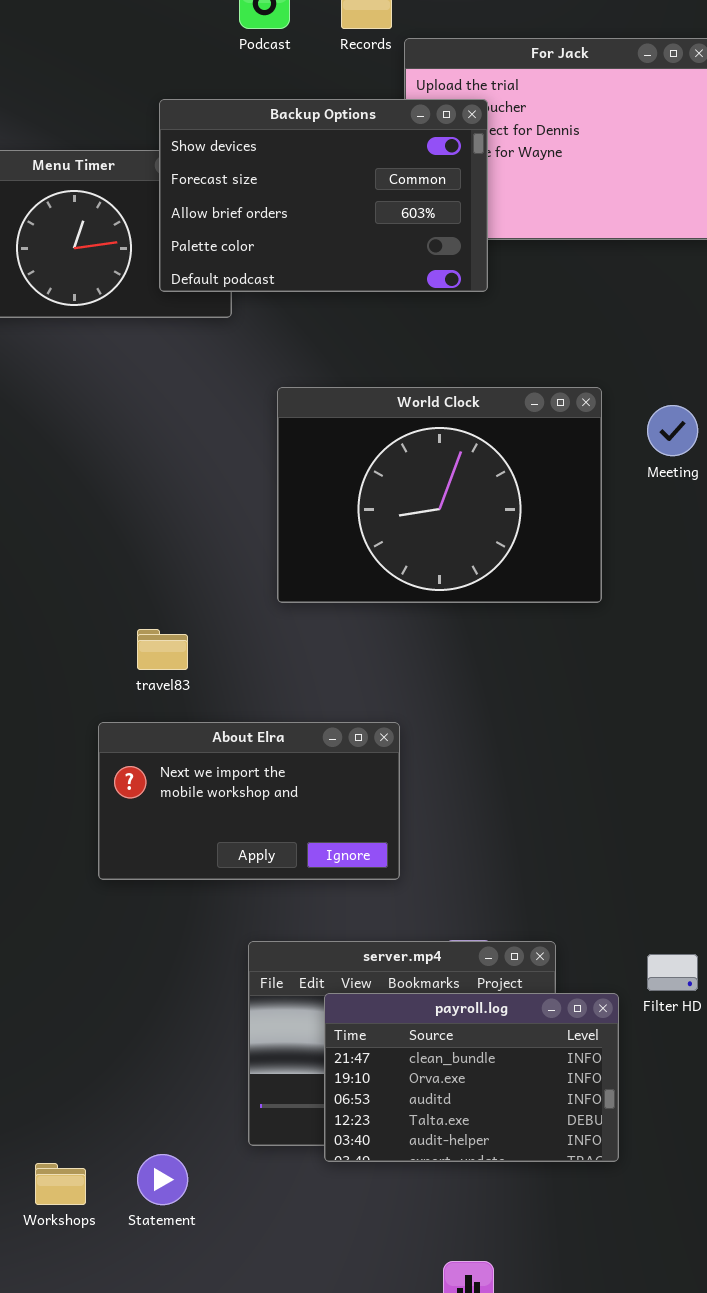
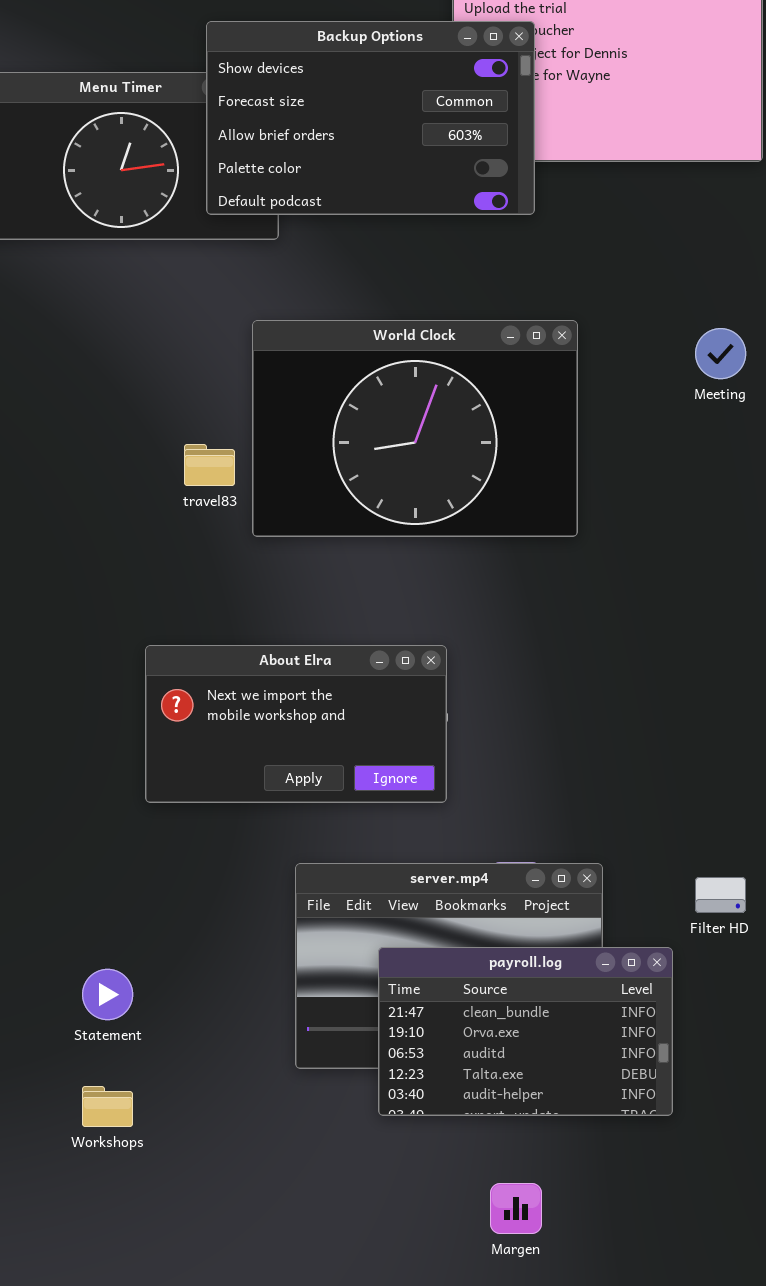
World Clock: [277,387,602,603] -> [252,320,578,537], moved
travel83: [137,629,188,670] -> [184,444,235,486], moved
payroll.log: [324,993,619,1162] -> [378,947,673,1116], moved
Statement: [137,1154,188,1205] -> [82,969,133,1020], moved

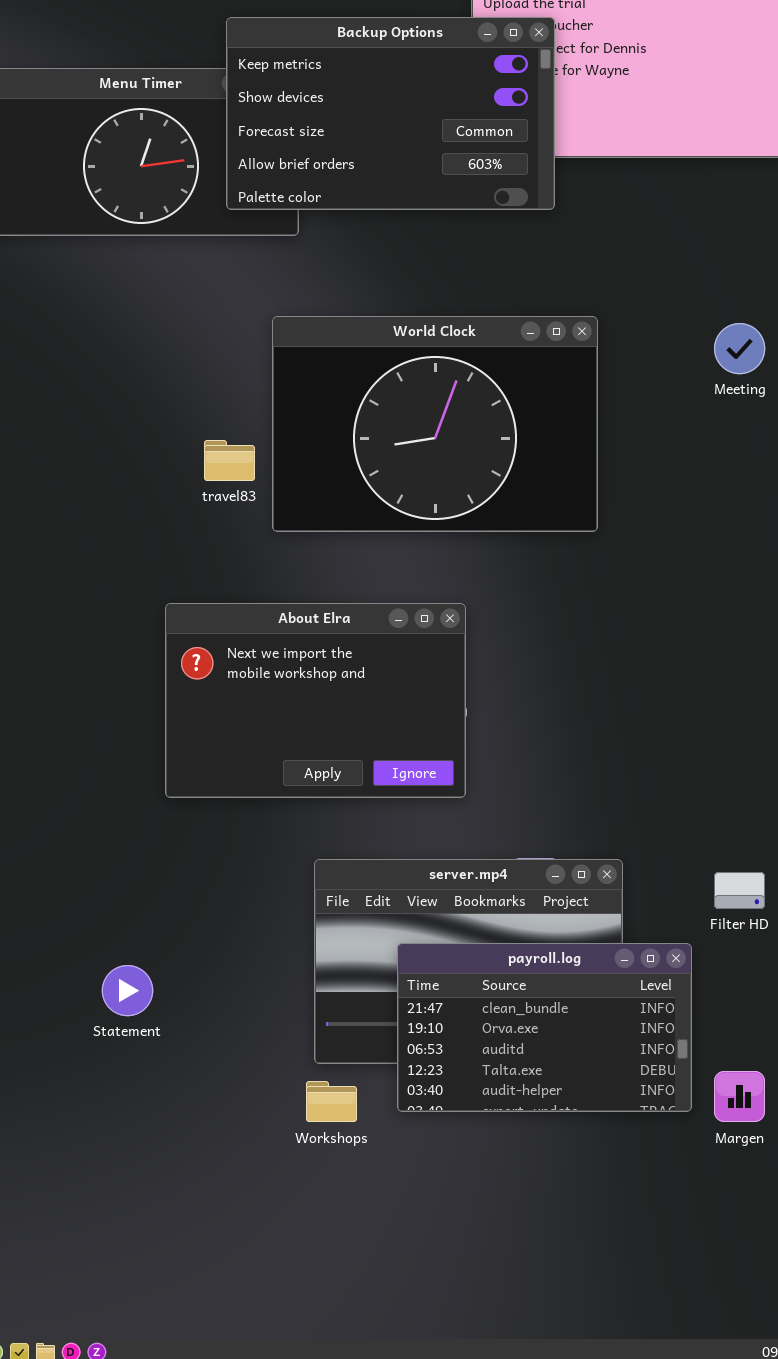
Backup Options: [206,21,535,215] -> [226,17,555,210], scrolled up 1 row
About Elra: [145,645,447,803] -> [165,603,466,798], resized
Workshops: [82,1086,133,1127] -> [306,1081,357,1122], moved
Margen: [490,1183,542,1234] -> [714,1071,765,1122], moved

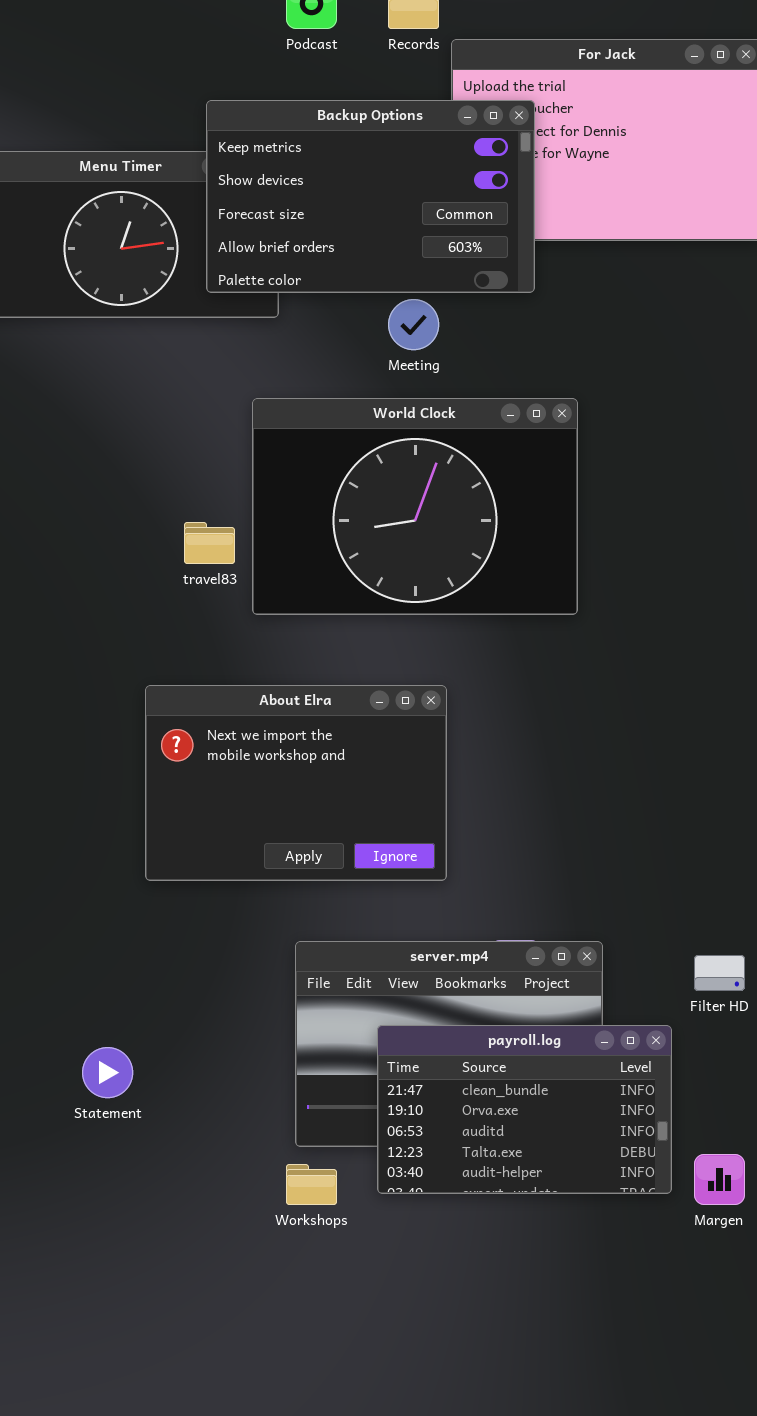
Meeting: [714,323,765,374] -> [388,299,439,350], moved

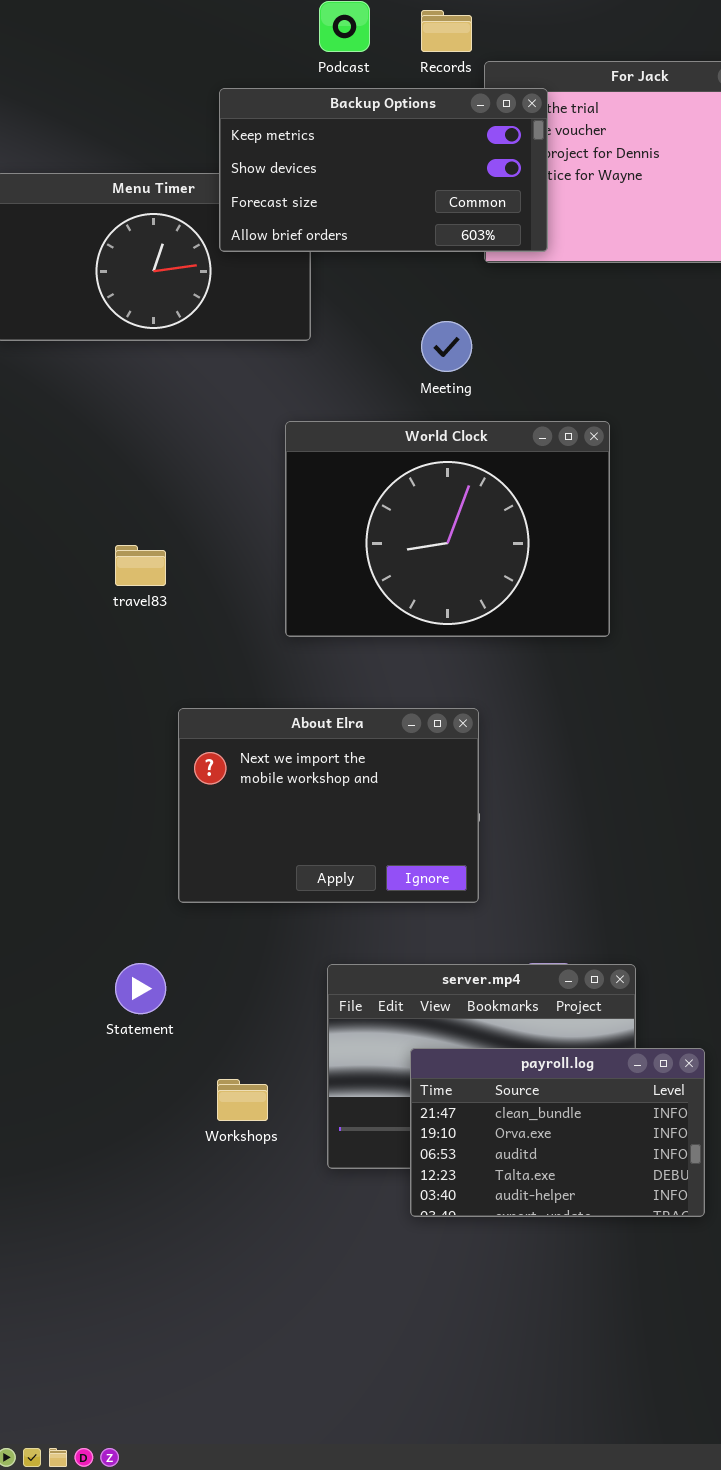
Backup Options: [206,100,535,293] -> [219,88,548,252], moved, resized
travel83: [184,522,235,564] -> [115,545,166,586], moved
Statement: [82,1047,133,1098] -> [115,963,166,1014], moved
Workshops: [286,1164,337,1205] -> [217,1079,268,1121], moved

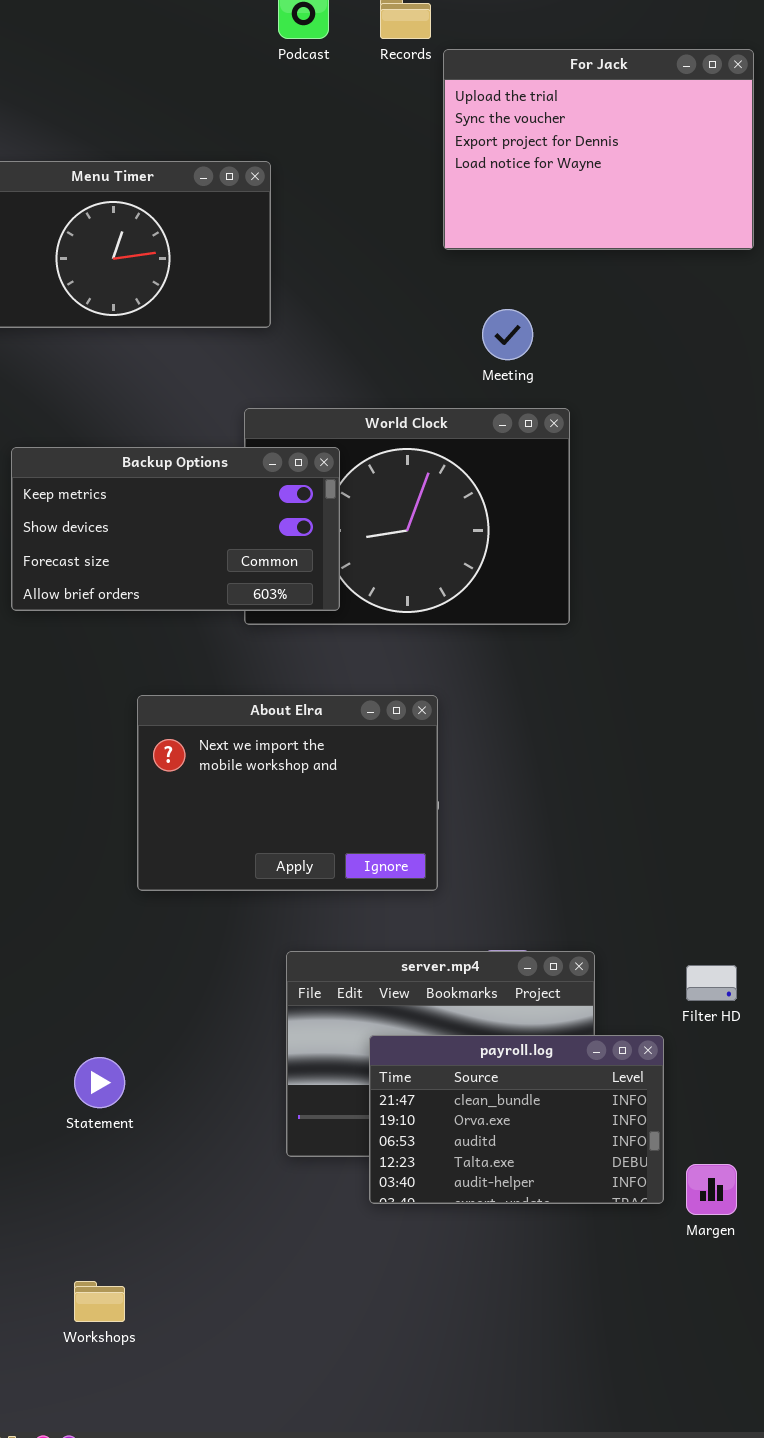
Backup Options: [219,88,548,252] -> [11,447,340,611], moved
Meeting: [421,321,472,372] -> [482,309,533,360], moved
Statement: [115,963,166,1014] -> [74,1057,125,1108], moved
Workshops: [217,1079,268,1121] -> [74,1281,125,1322], moved

